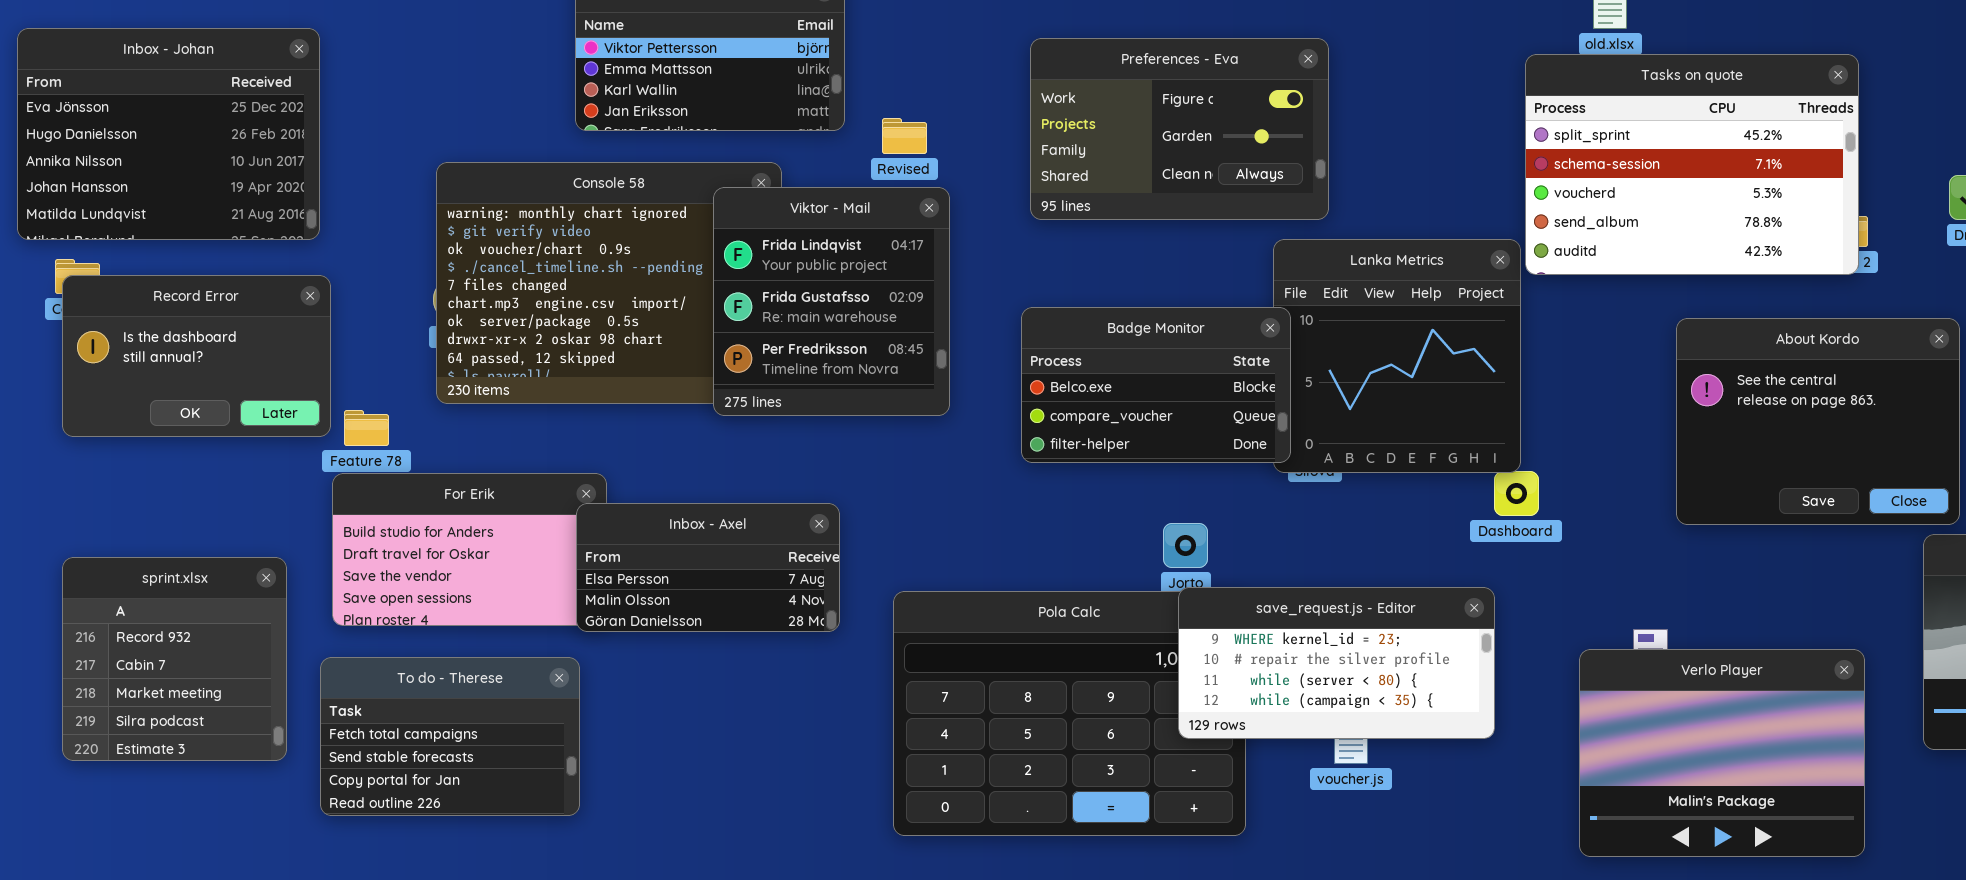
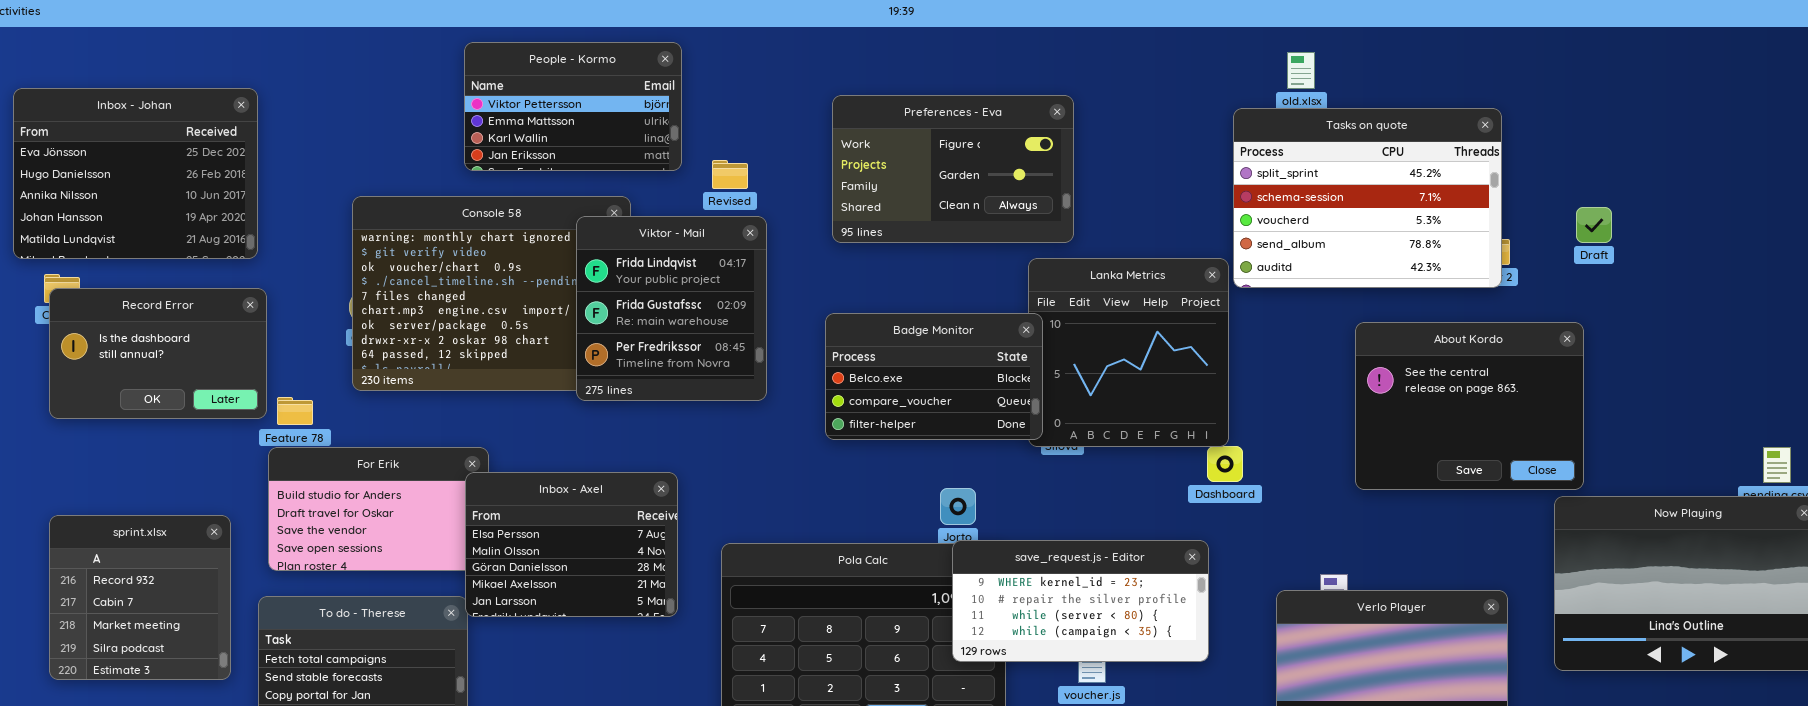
Inbox - Axel: [576,503,840,632] -> [465,472,678,617], resized

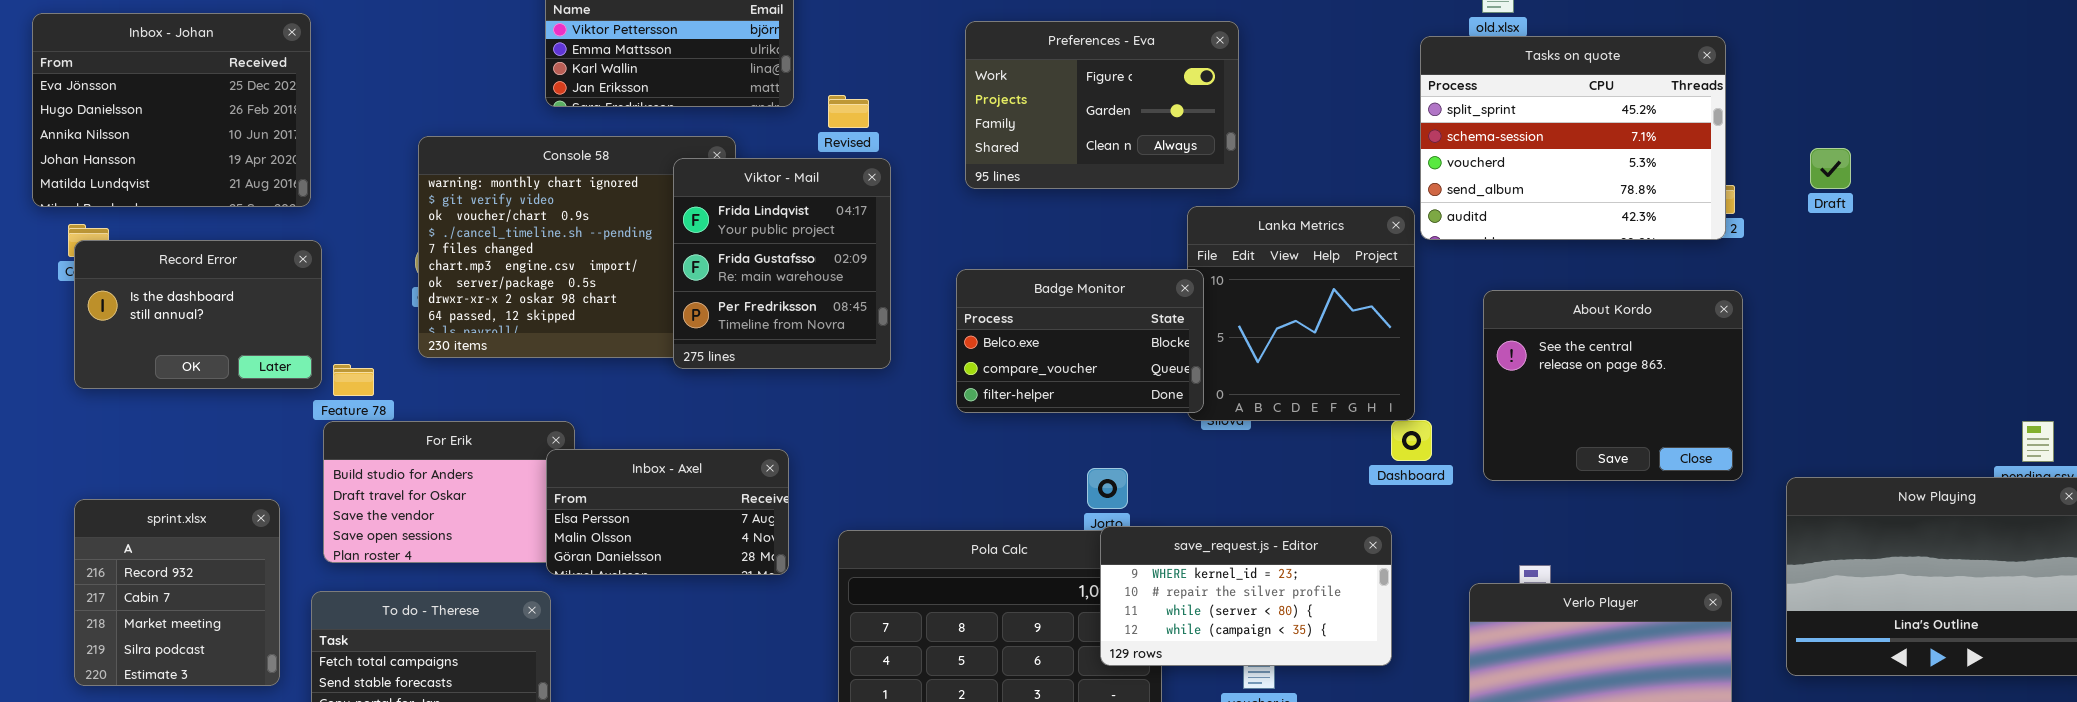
About Kordo: [1355,322,1584,490] -> [1483,290,1743,481], moved
Inbox - Axel: [465,472,678,617] -> [546,449,789,575], resized

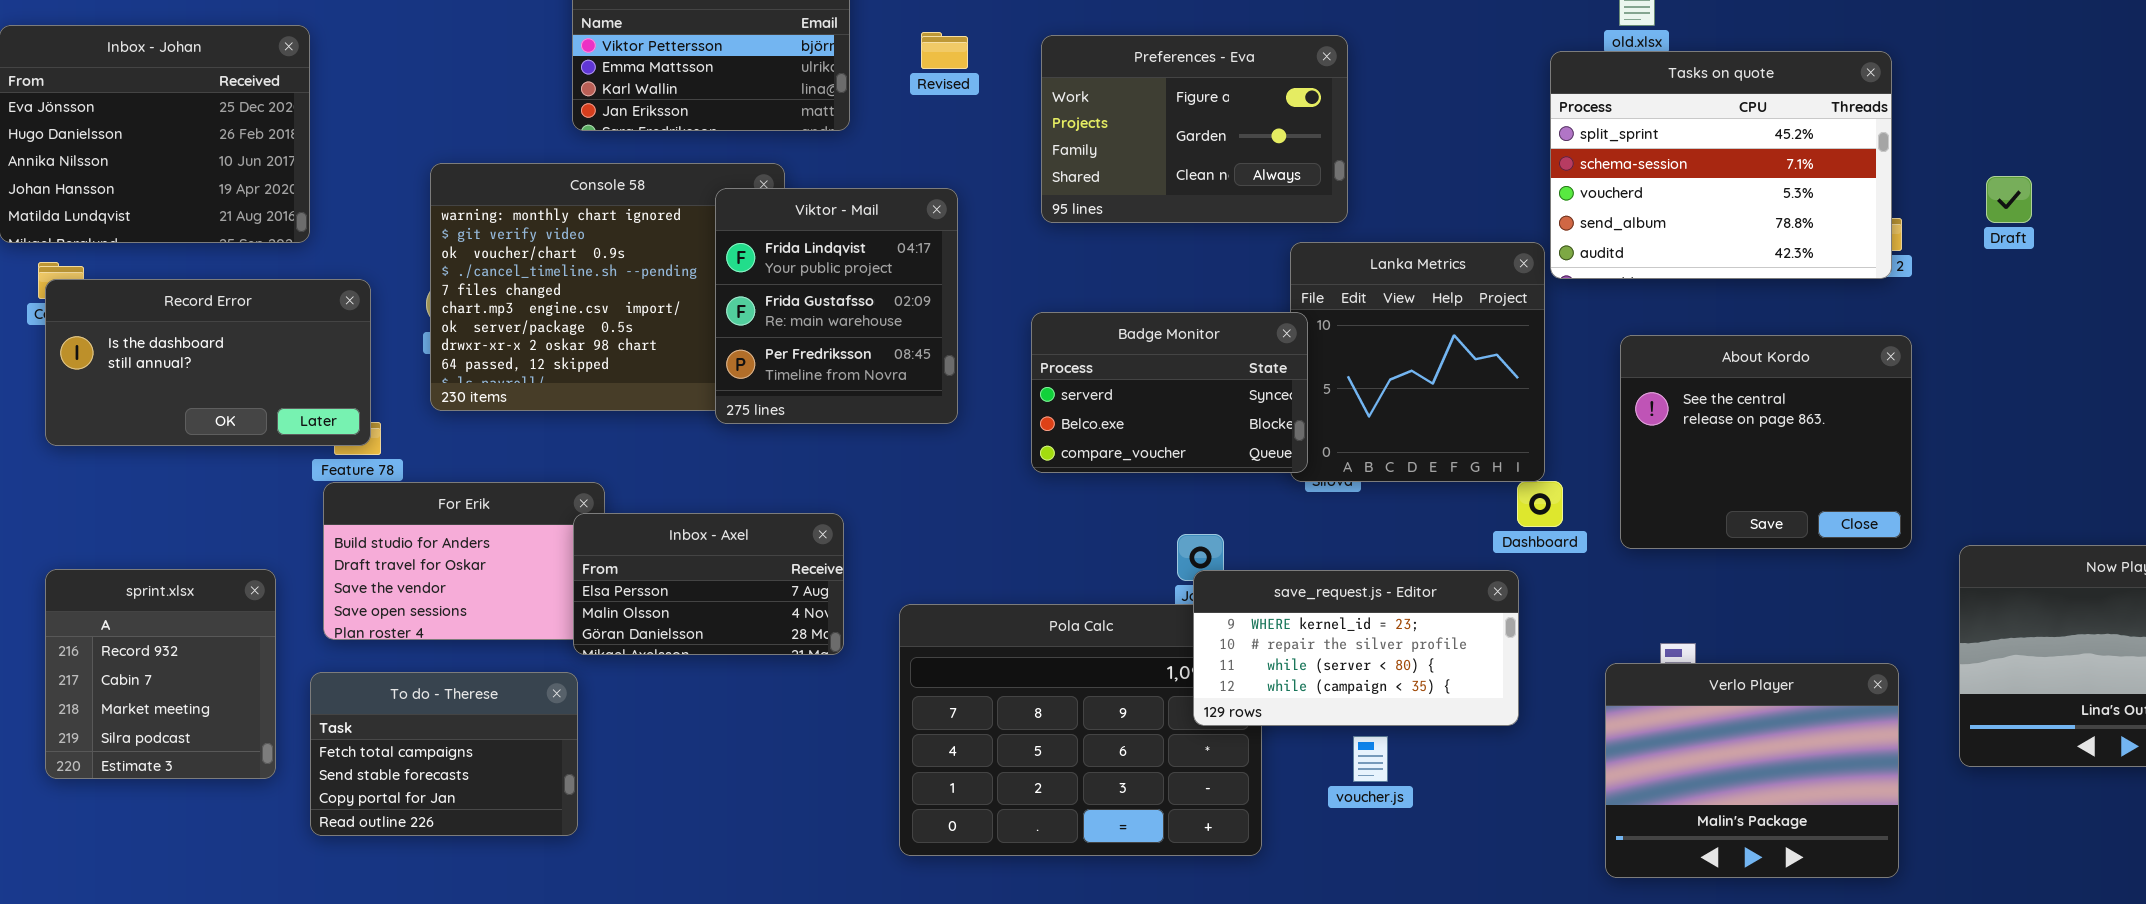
Revised: [828,95,869,128] -> [921,32,968,69], moved
Record Error: [74,240,322,389] -> [45,279,371,446], resized
Badge Monitor: [956,269,1204,413] -> [1031,312,1308,473], scrolled up 1 row
save_request.js - Editor: [1100,526,1392,666] -> [1193,570,1519,726], moved

